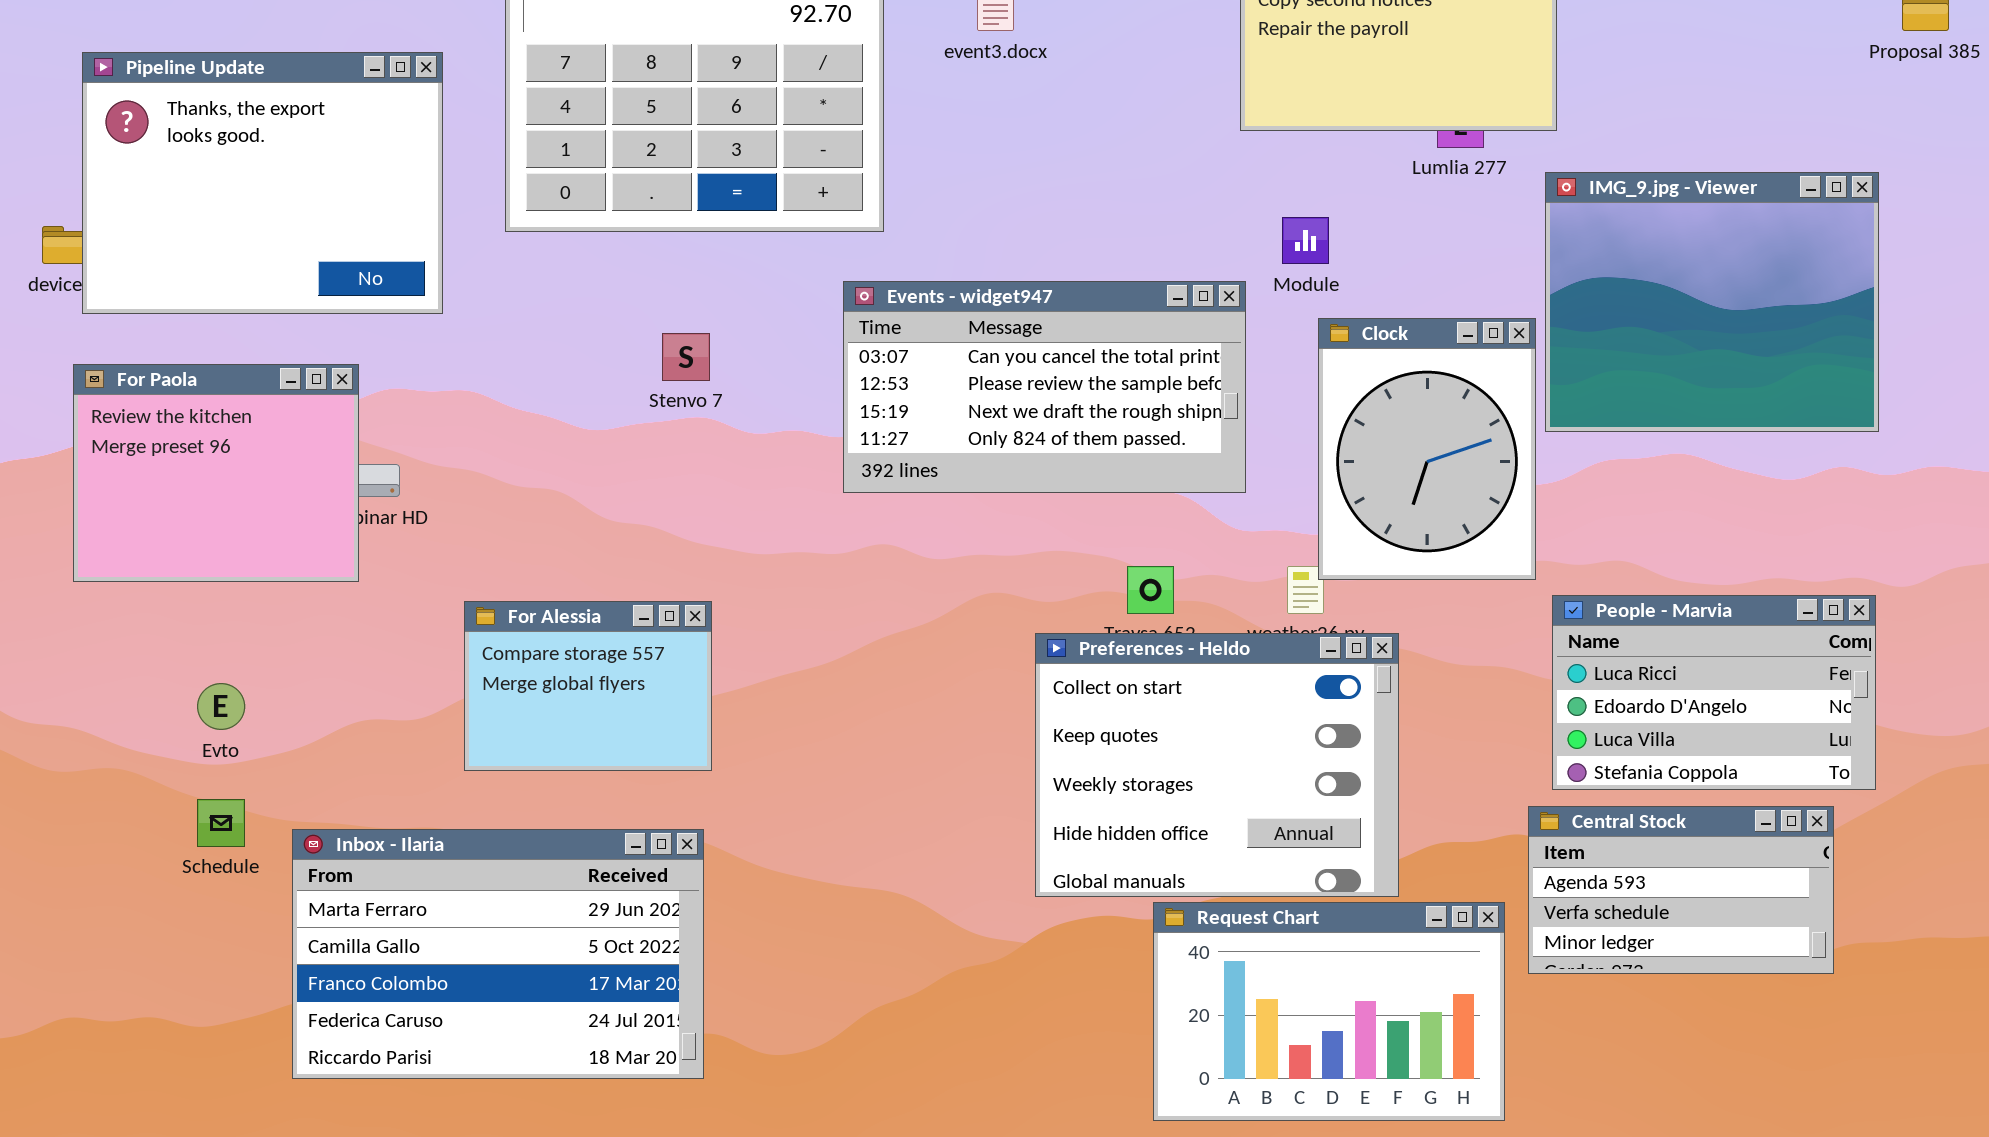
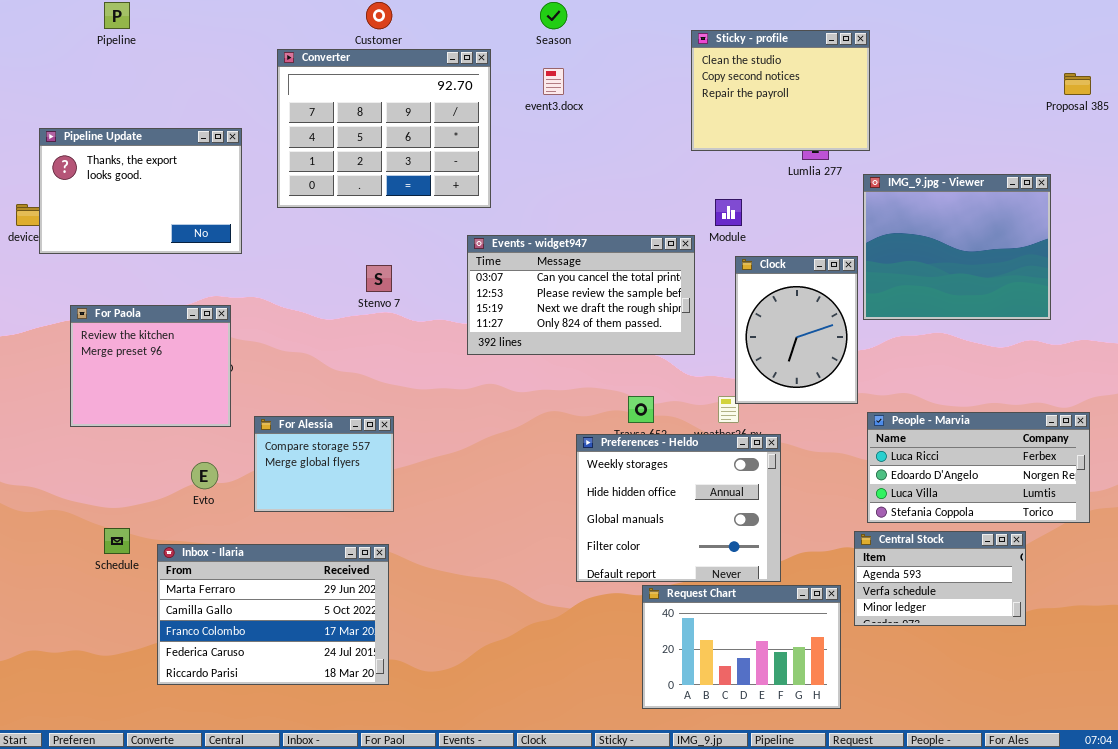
Pipeline Update: [82,52,443,314] -> [39,128,242,254], resized
For Paola: [73,364,359,582] -> [70,305,231,427], moved
People - Marvia: [1552,595,1876,790] -> [867,412,1090,523], resized
Preferences - Heldo: [1035,633,1399,897] -> [576,434,781,582], scrolled down 2 rows
Evto: [197,683,245,730] -> [191,462,218,489], moved

